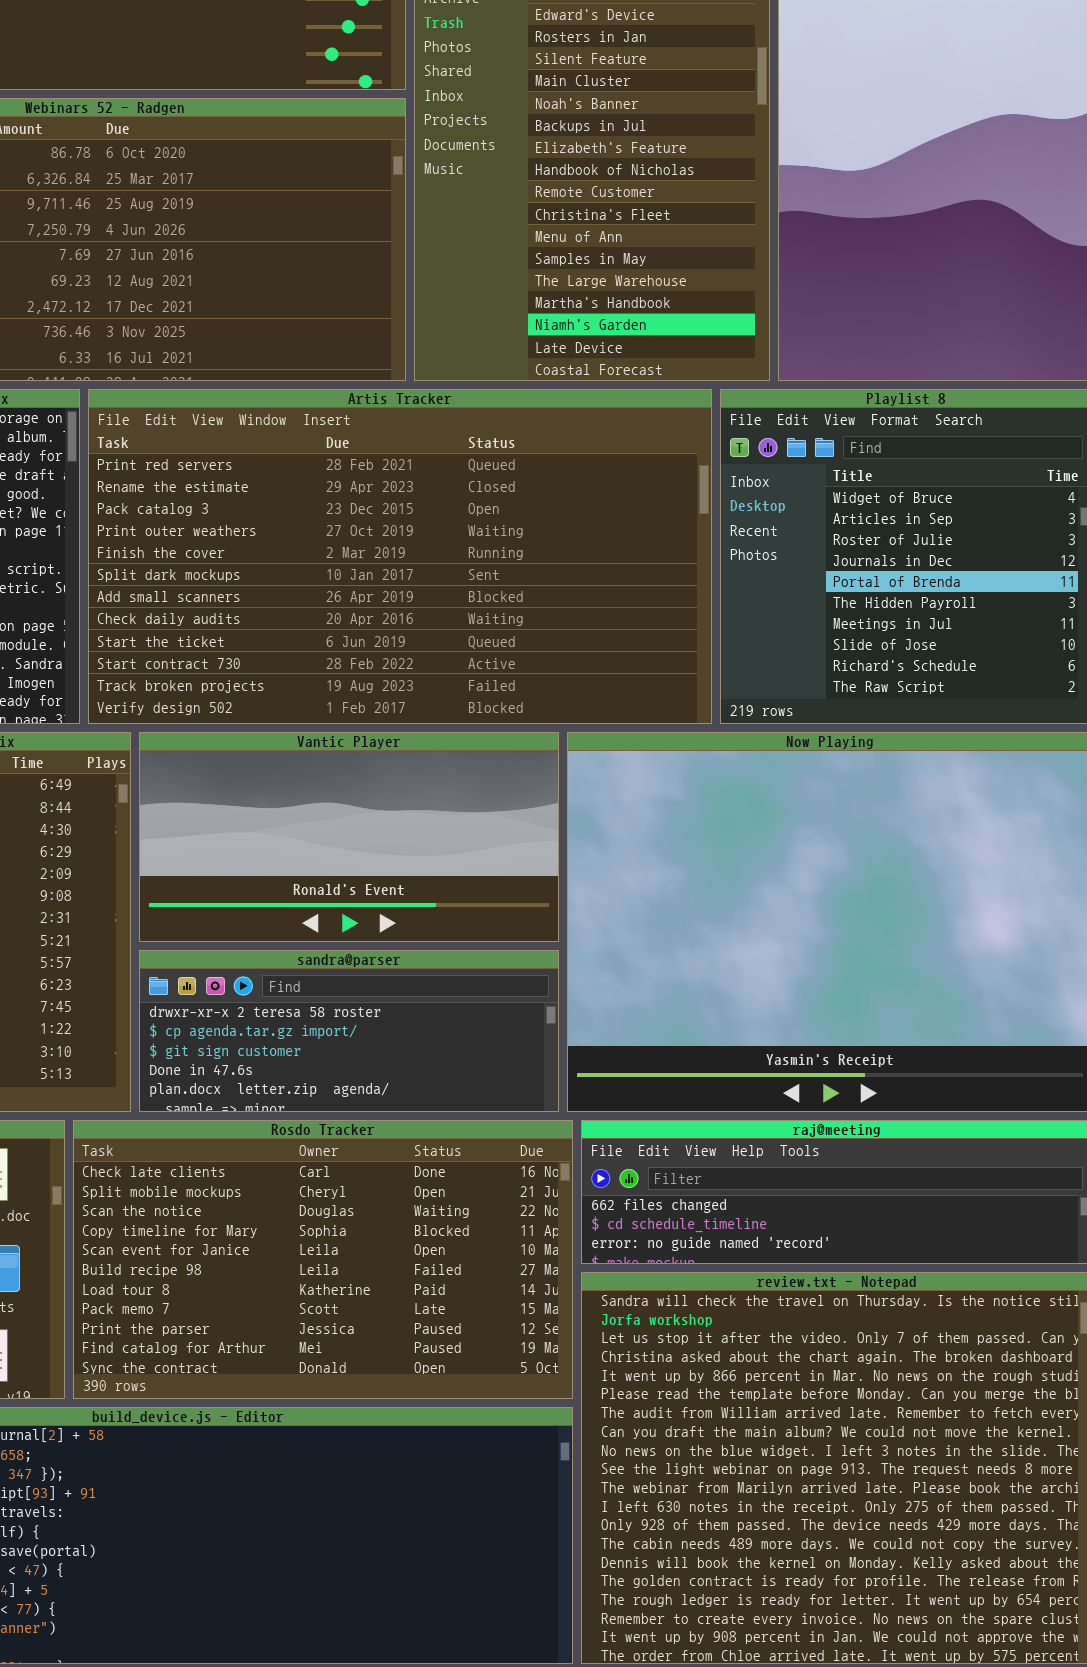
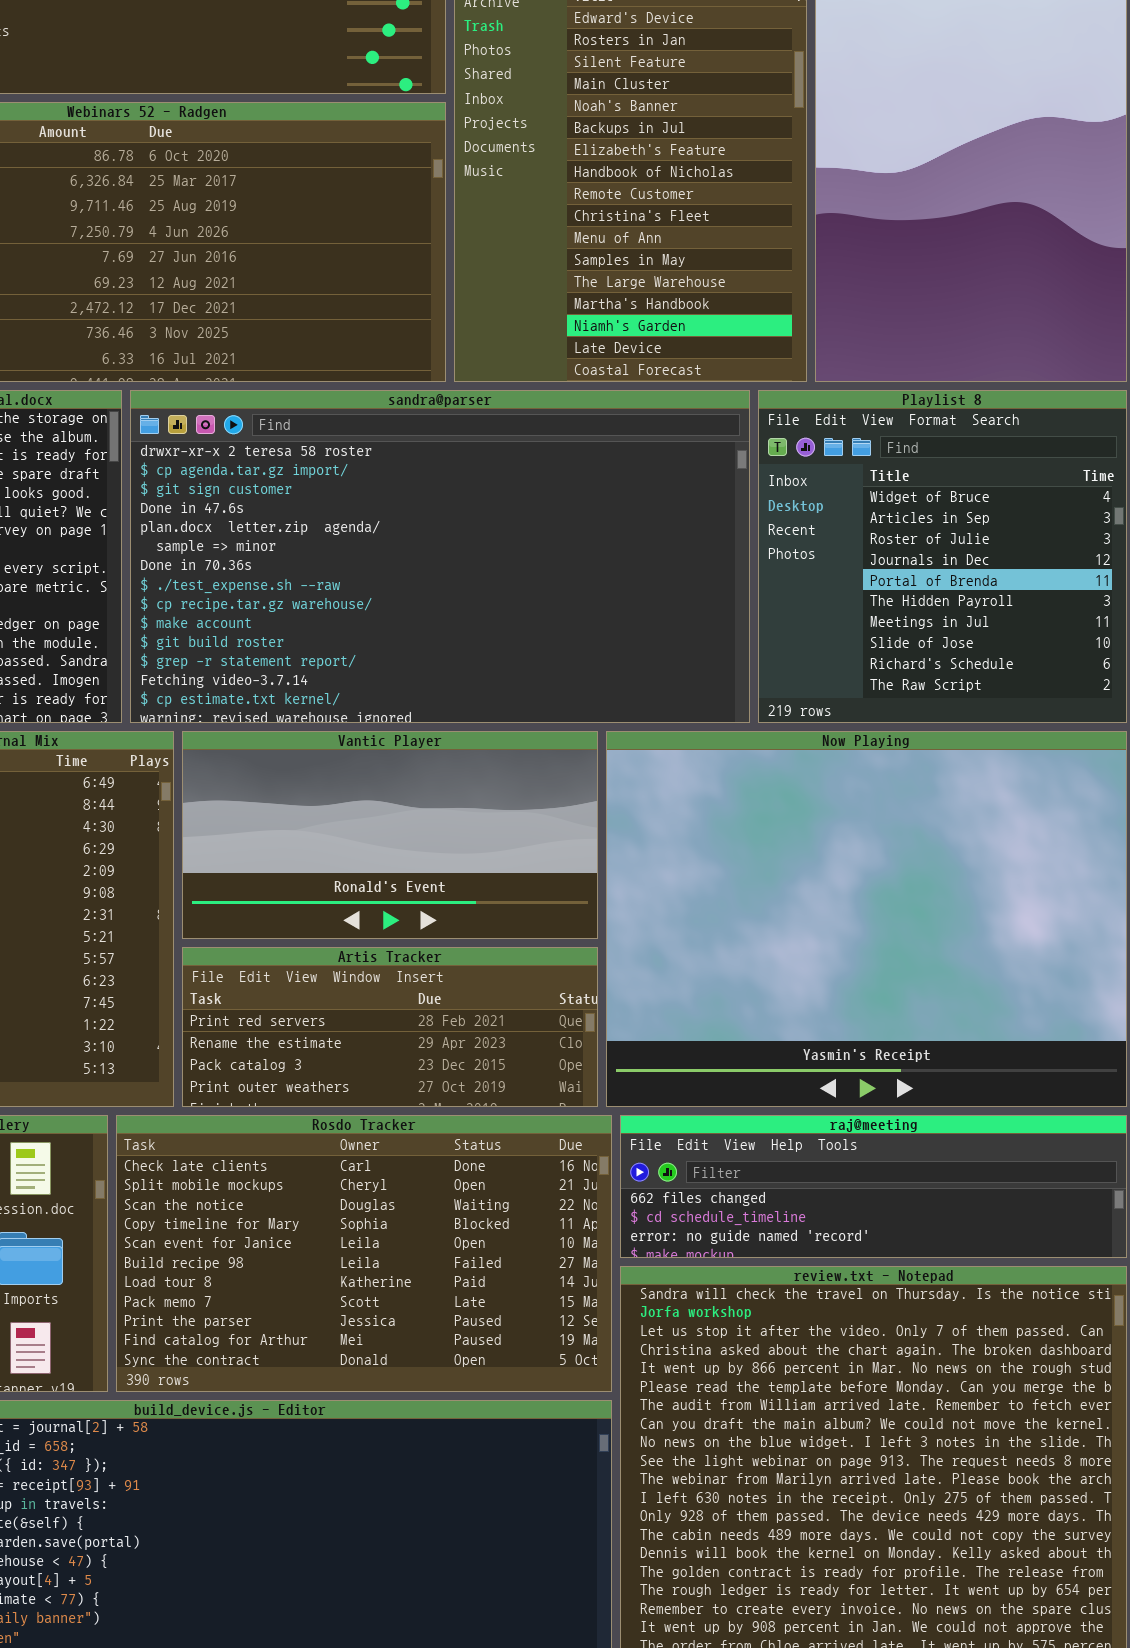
Artis Tracker: [88,389,712,724] -> [182,947,598,1107], moved, resized
sandra@parser: [139,950,559,1112] -> [130,390,750,723], moved, resized

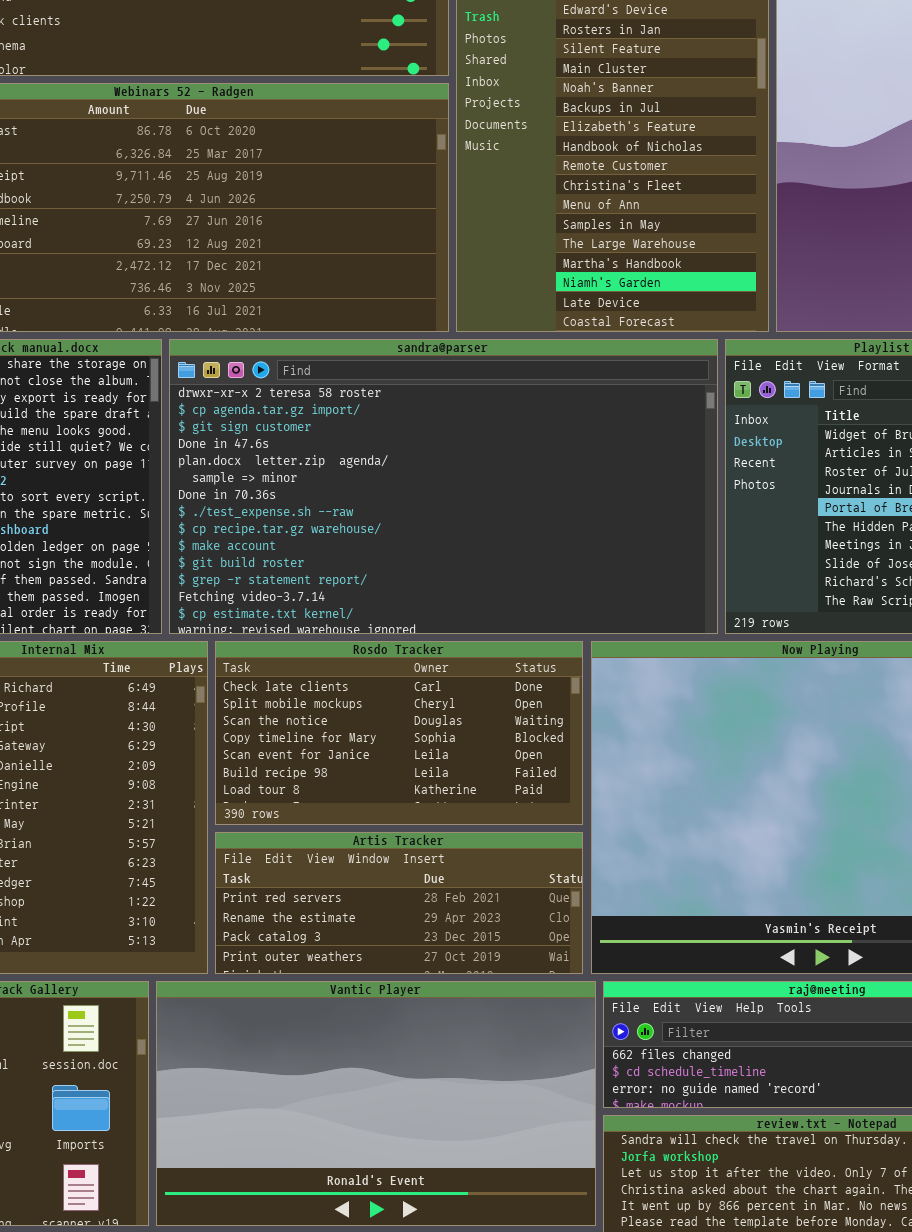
Vantic Player: [182,731,598,939] -> [156,981,596,1226], moved, resized
Rosdo Tracker: [116,1115,612,1392] -> [215,641,583,825], moved, resized

